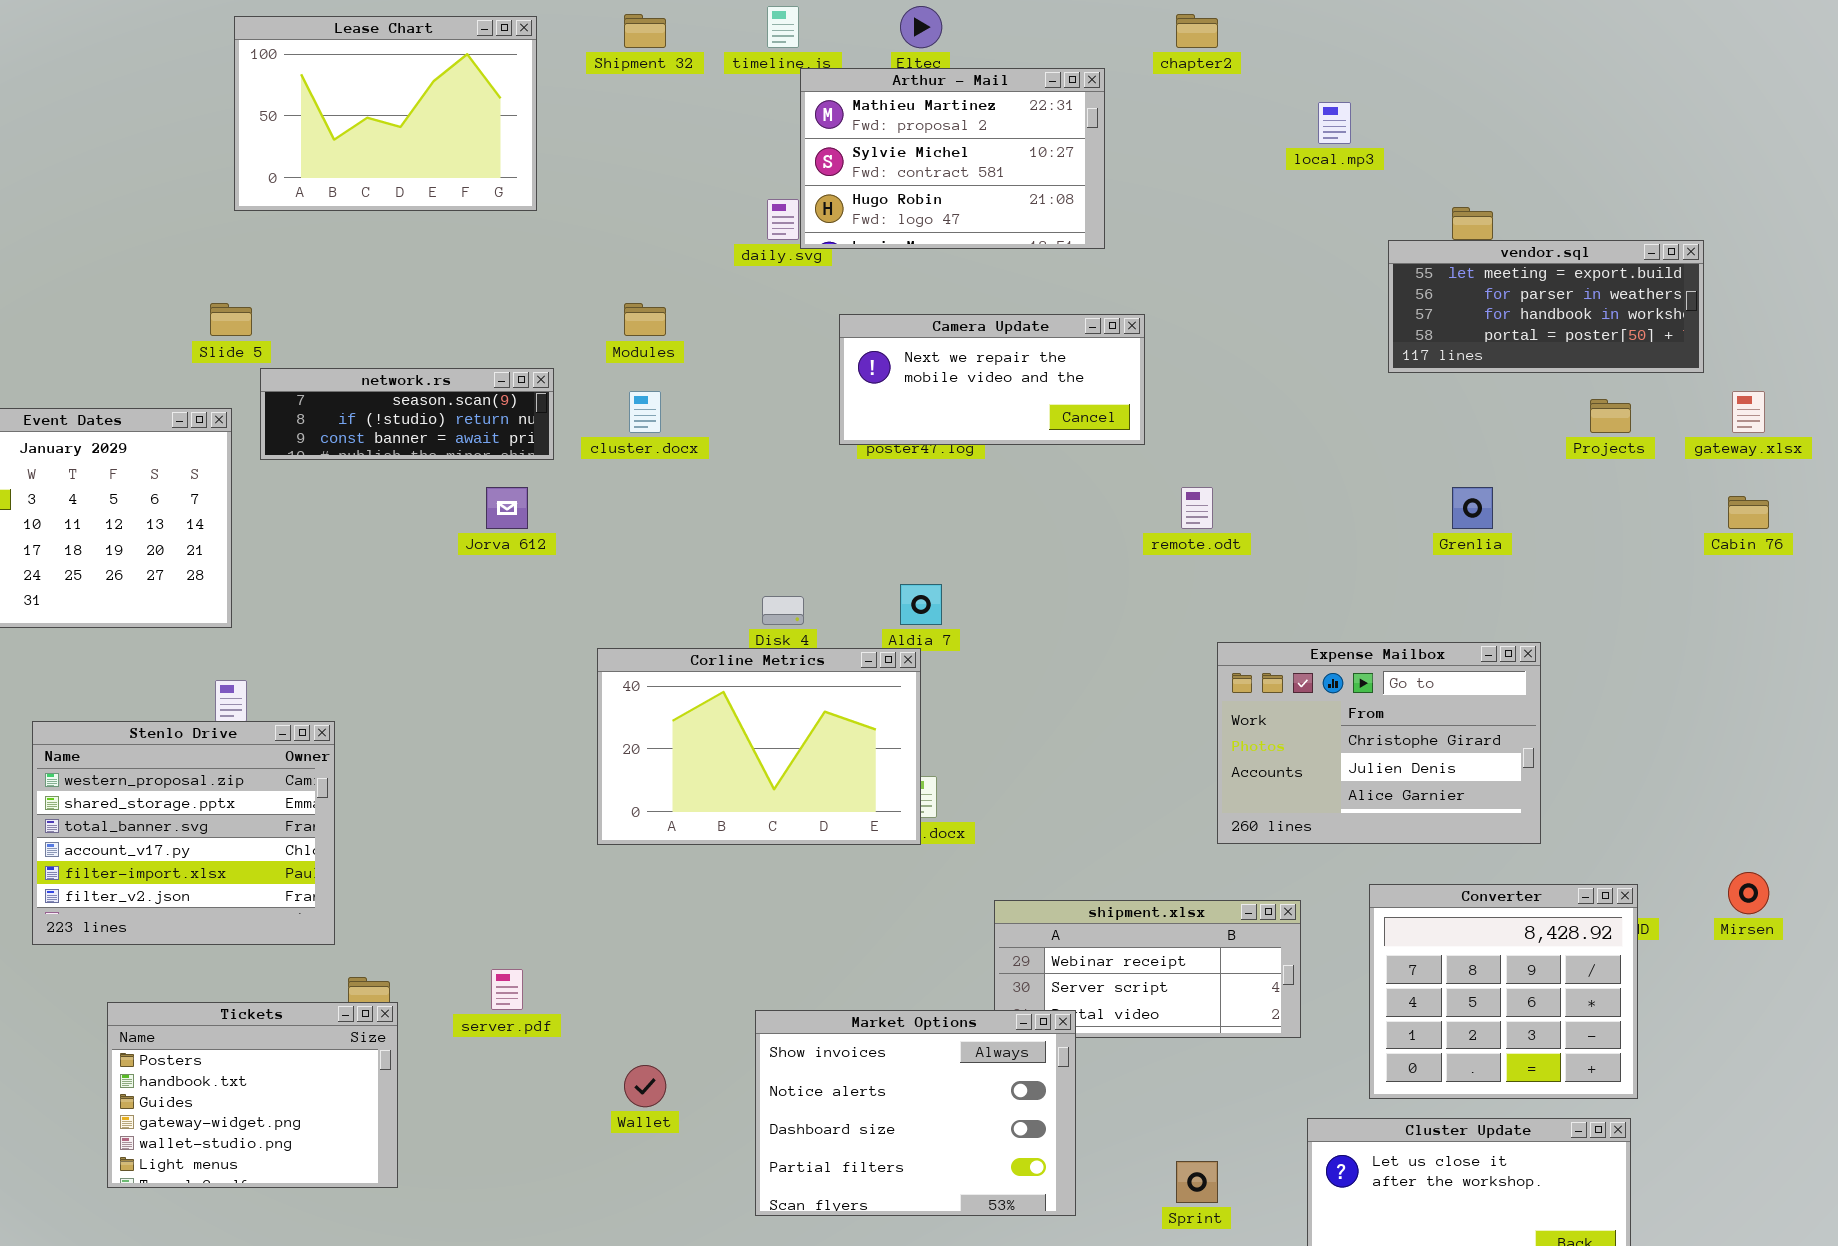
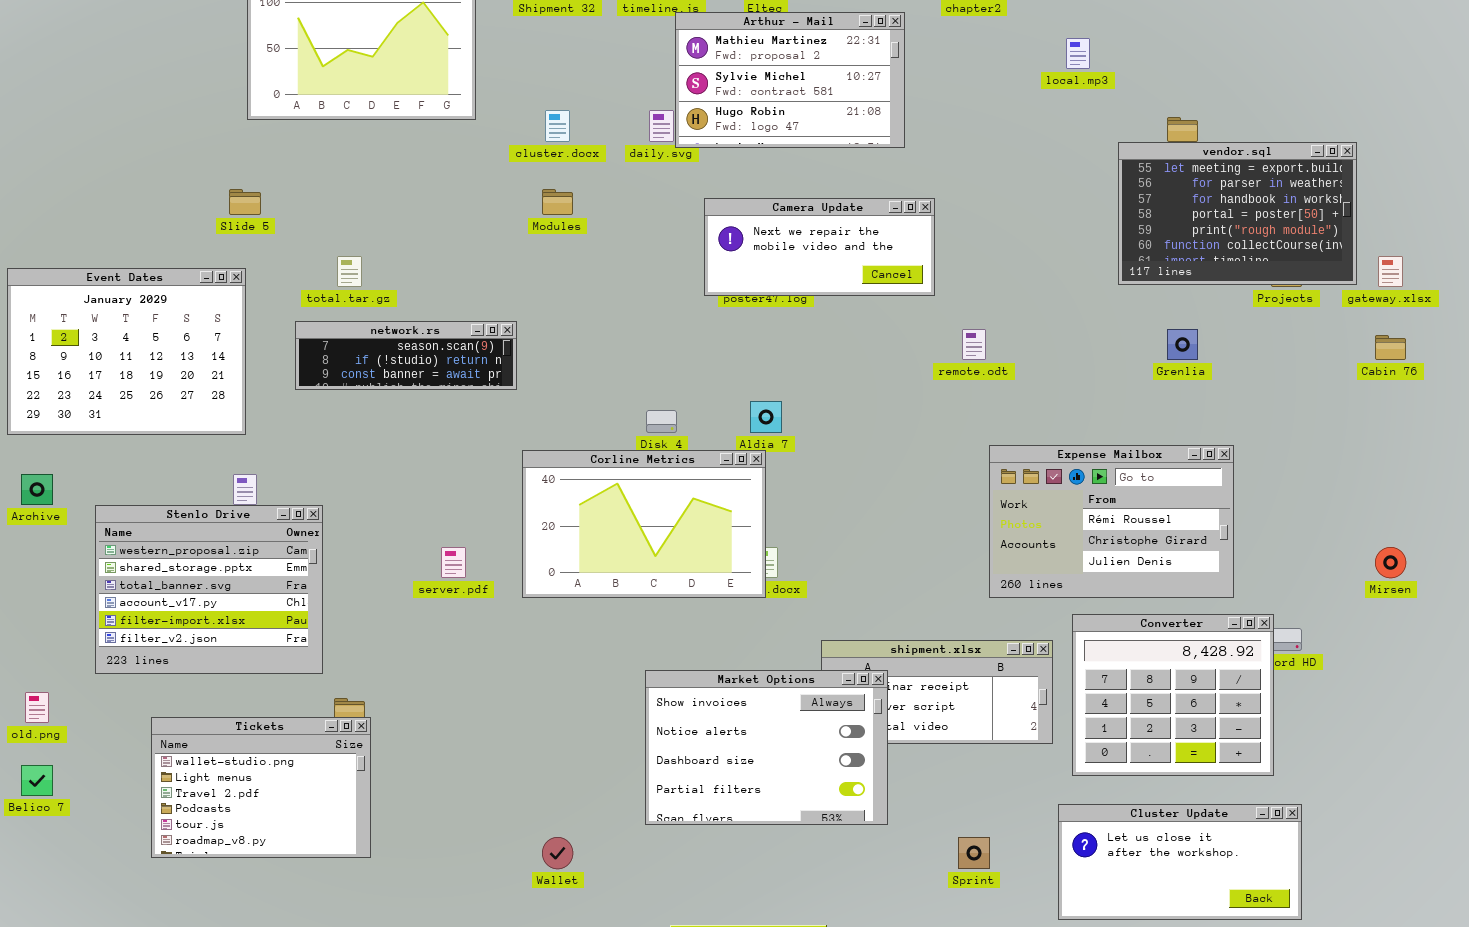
vendor.sql: [1388,240,1704,373] -> [1118,142,1357,285], resized
network.rs: [260,368,554,460] -> [295,321,517,390], moved
cluster.docx: [629,391,661,433] -> [545,110,570,142], moved
Expense Mailbox: [1217,642,1541,844] -> [989,445,1234,598], scrolled up 1 row
Mirsen: [1728,872,1769,914] -> [1375,547,1406,578], moved
Converter: [1369,884,1638,1099] -> [1072,614,1274,776], moved
server.pdf: [491,969,523,1010] -> [441,547,466,578], moved
Tickets: [107,1002,398,1188] -> [151,717,371,858], scrolled down 4 rows
Market Options: [755,1010,1076,1216] -> [645,670,888,825], moved
Wallet: [624,1065,666,1107] -> [542,837,573,869], moved

